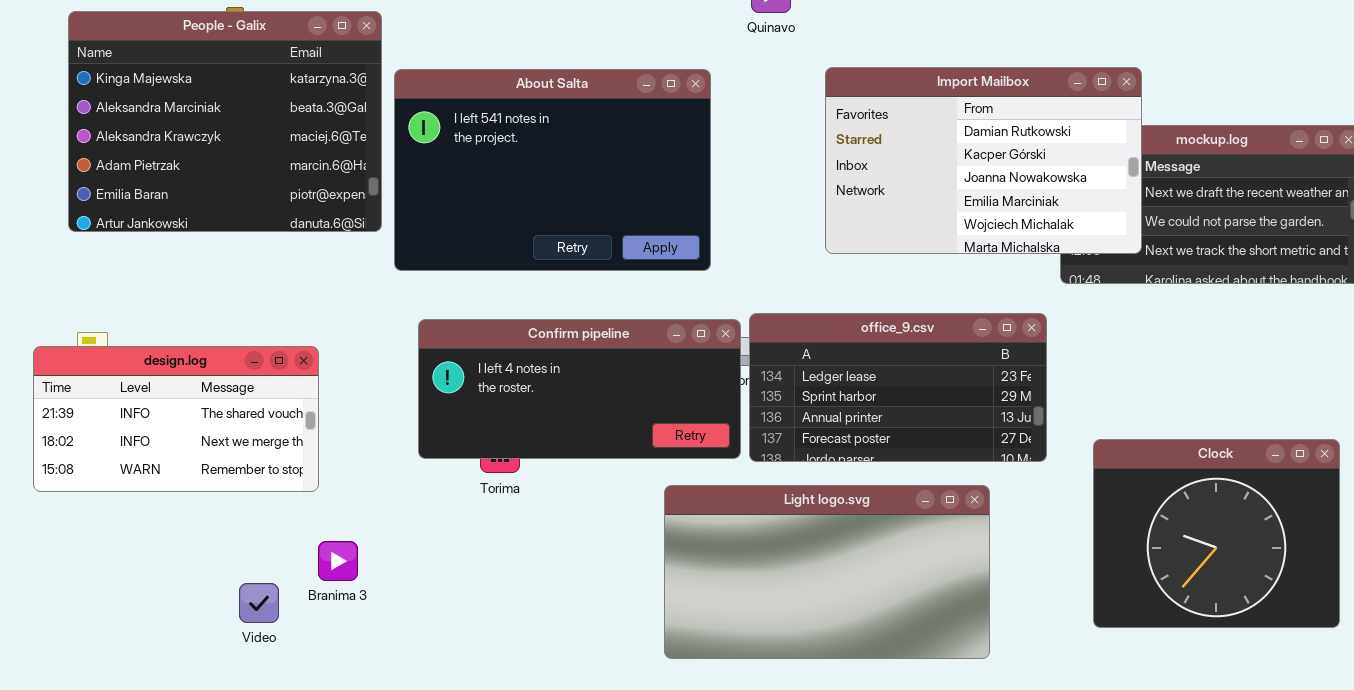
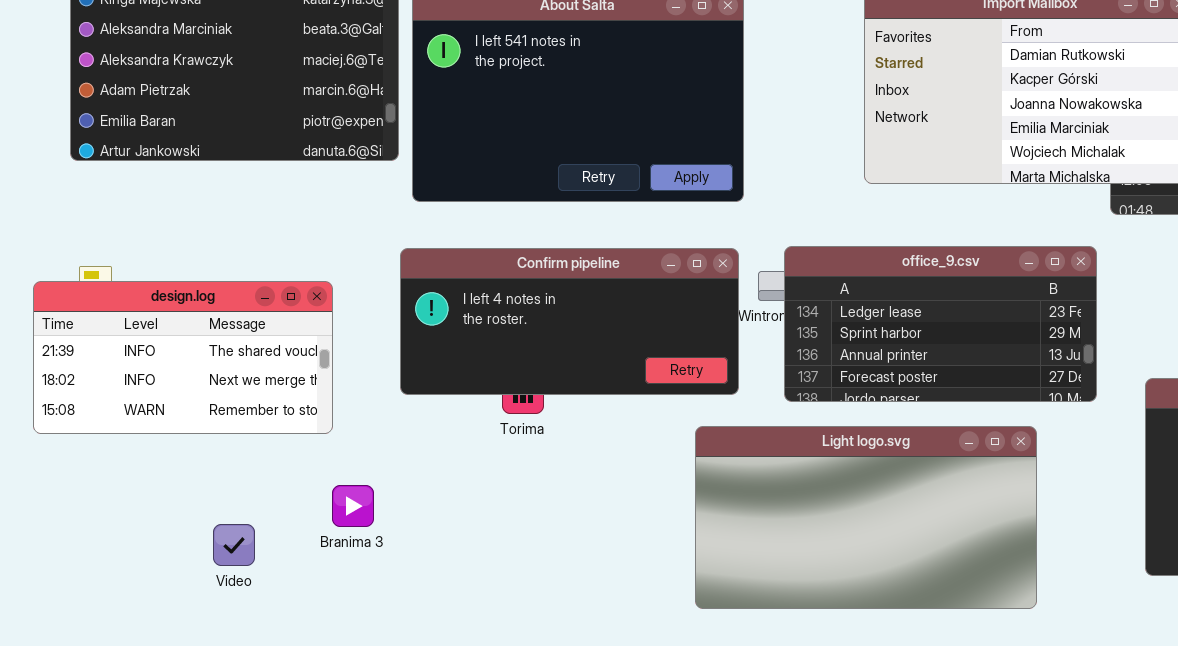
Confirm pipeline: [418,319,741,459] -> [400,248,739,395], moved
Video: [239,583,279,623] -> [213,524,255,566], moved

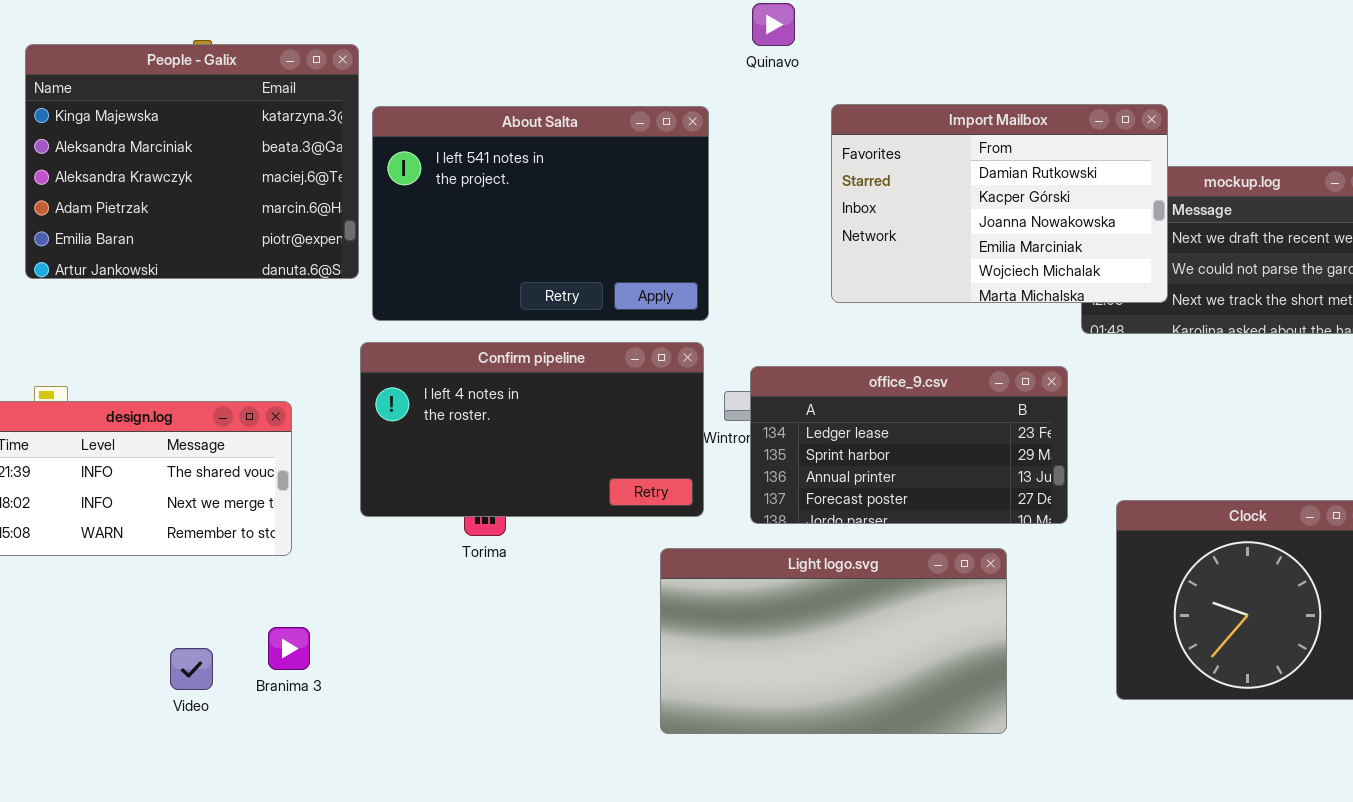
Confirm pipeline: [400,248,739,395] -> [360,342,704,517], resized
Branima 3: [332,485,374,527] -> [268,627,310,670], moved

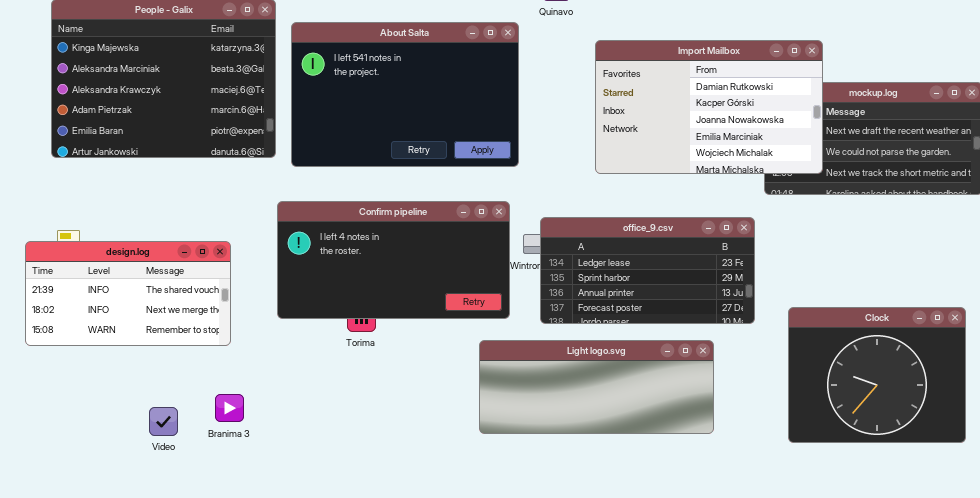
About Salta: [372,106,709,321] -> [291,22,519,167], moved
Light logo.svg: [660,548,1007,734] -> [479,340,714,434], resized

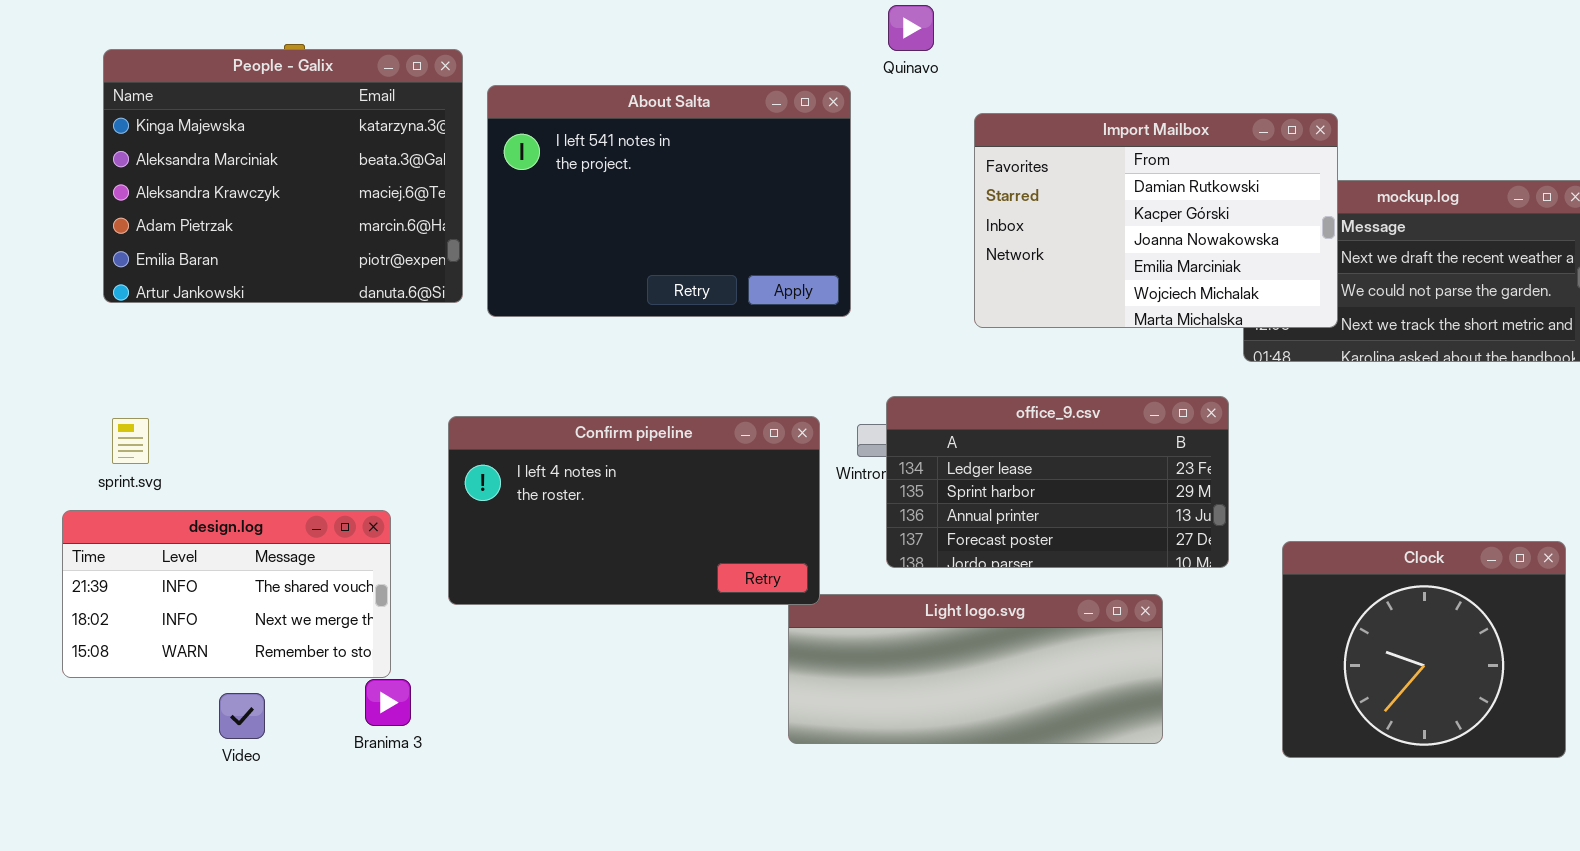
Confirm pipeline: [277,201,510,319] -> [448,416,820,605], moved
design.log: [25,241,231,346] -> [62,510,391,678], moved
Video: [149,407,178,436] -> [219,693,265,739], moved

